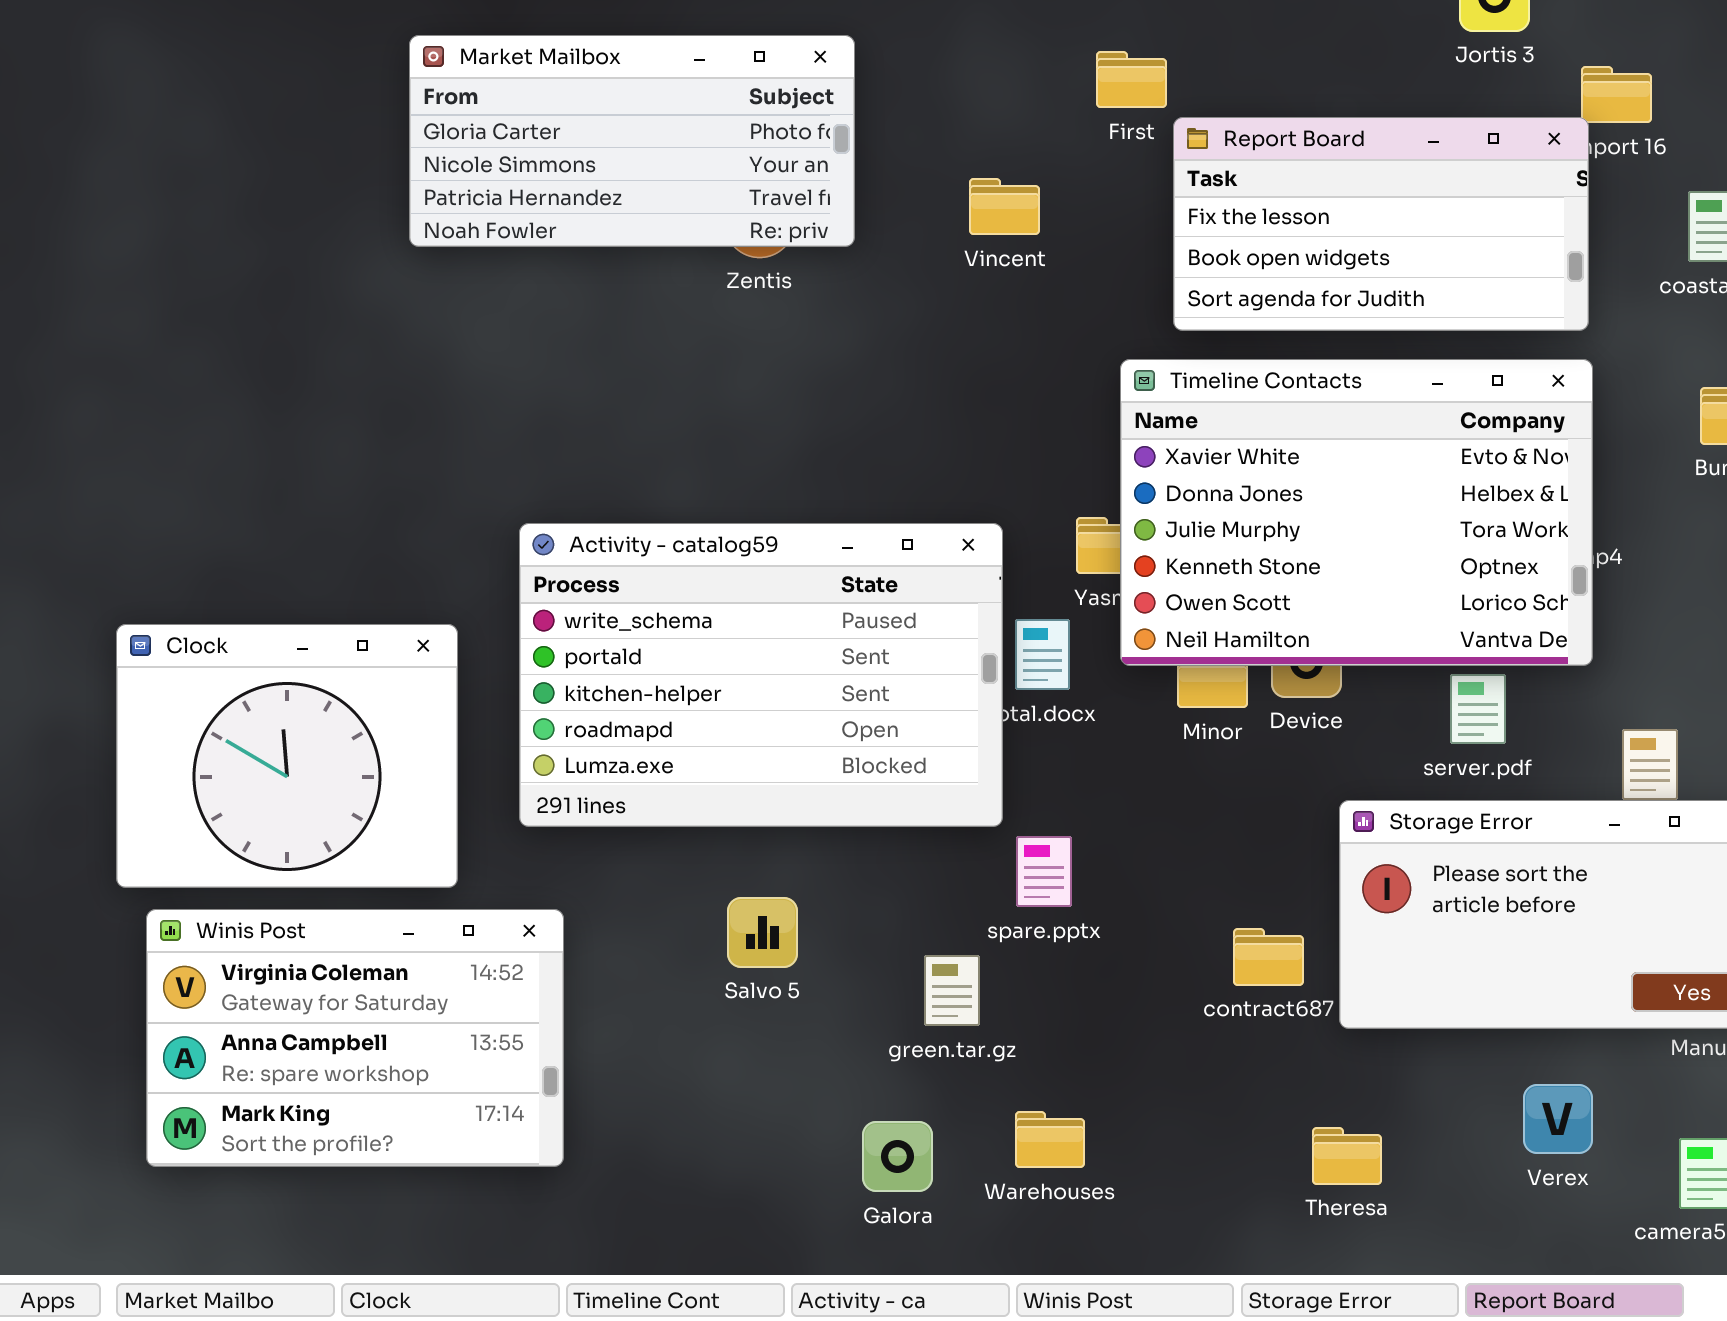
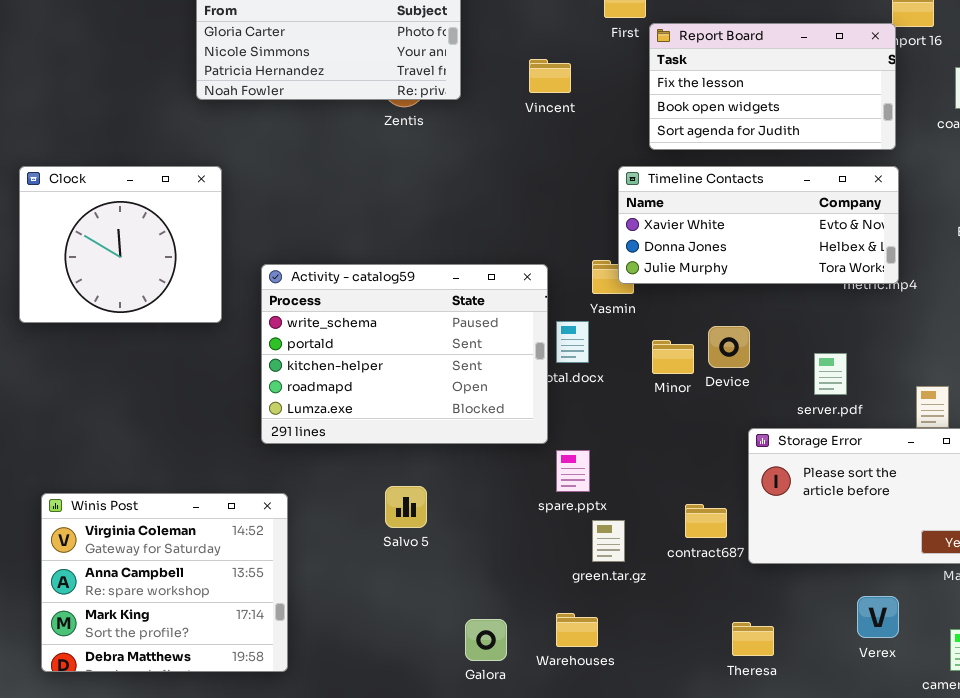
Timeline Contacts: [1120,359,1593,666] -> [618,166,899,284], resized
Clock: [116,624,458,888] -> [19,166,222,323], moved
Winis Post: [146,909,564,1167] -> [41,493,288,672], resized
green.tar.gz: [924,955,980,1026] -> [592,520,625,562], moved

